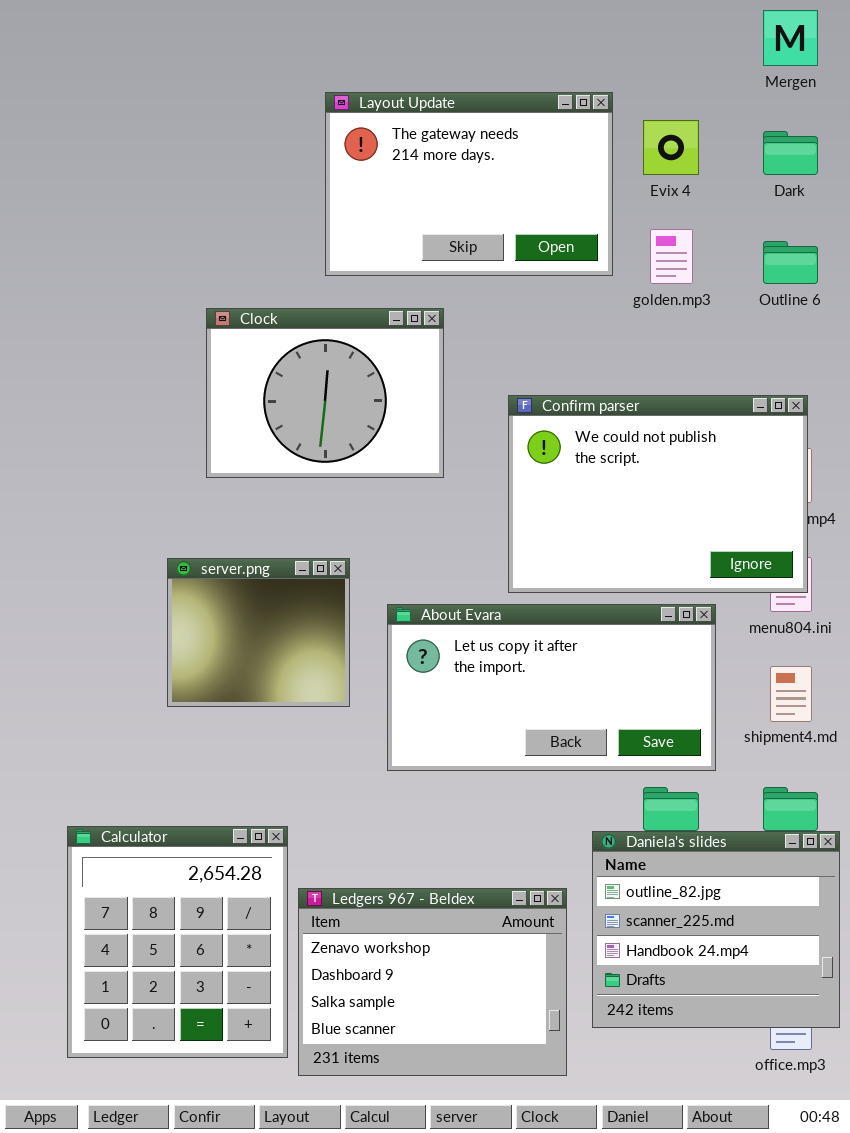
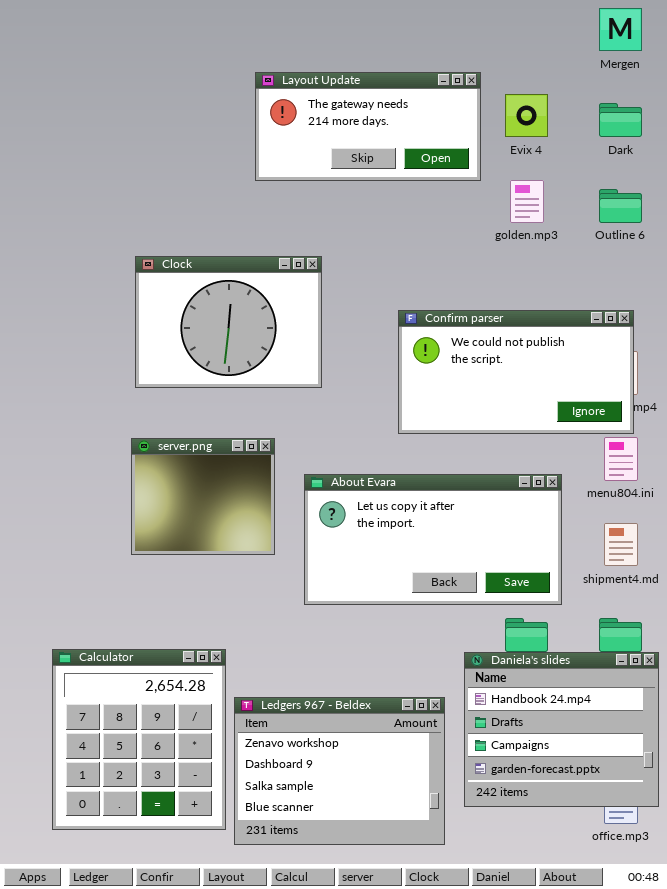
Layout Update: [325,92,613,276] -> [255,72,481,181], resized
Clock: [206,308,444,478] -> [135,256,322,388], moved
Confirm parser: [508,395,808,593] -> [398,310,634,434], resized
Daniela's slides: [592,831,840,1028] -> [464,652,659,807], scrolled down 2 rows

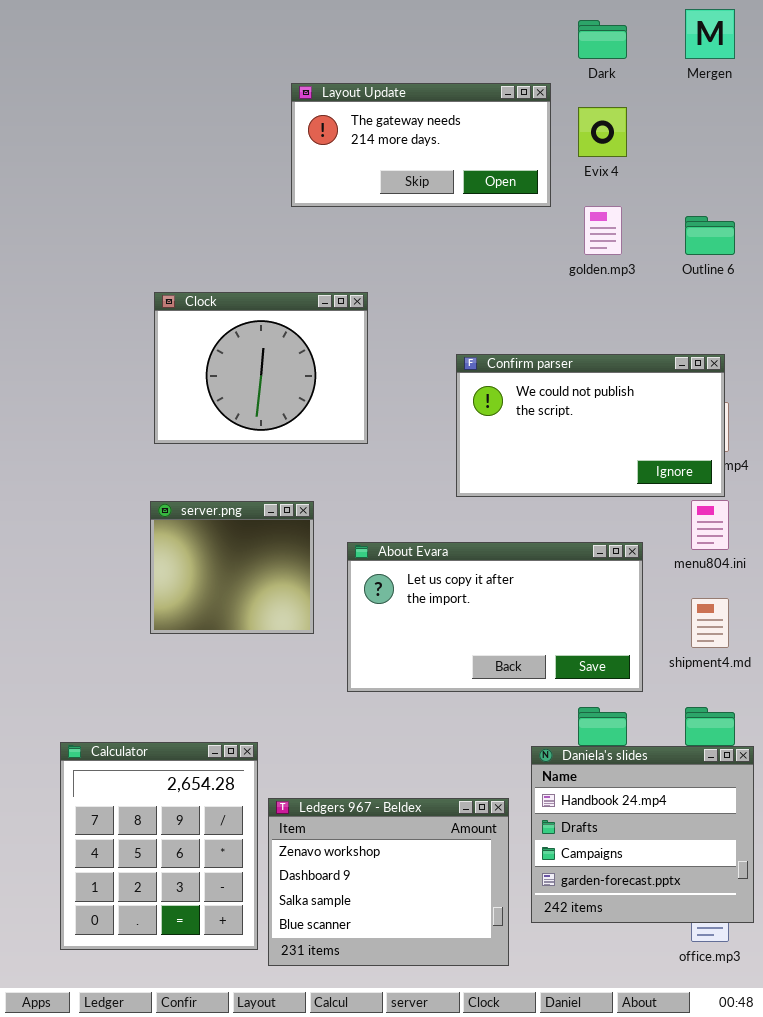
Dark: [599,103,642,137] -> [578,20,627,59], moved

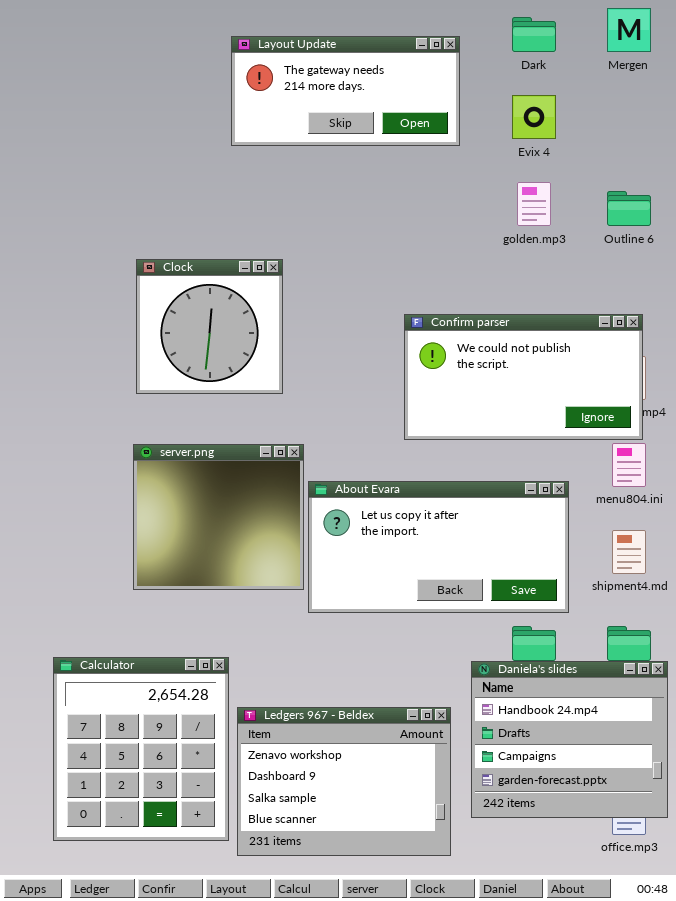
Layout Update: [291,83,551,207] -> [231,36,460,146], moved
Clock: [154,292,368,444] -> [136,259,283,394], resized
server.png: [150,501,314,634] -> [133,444,304,590], resized

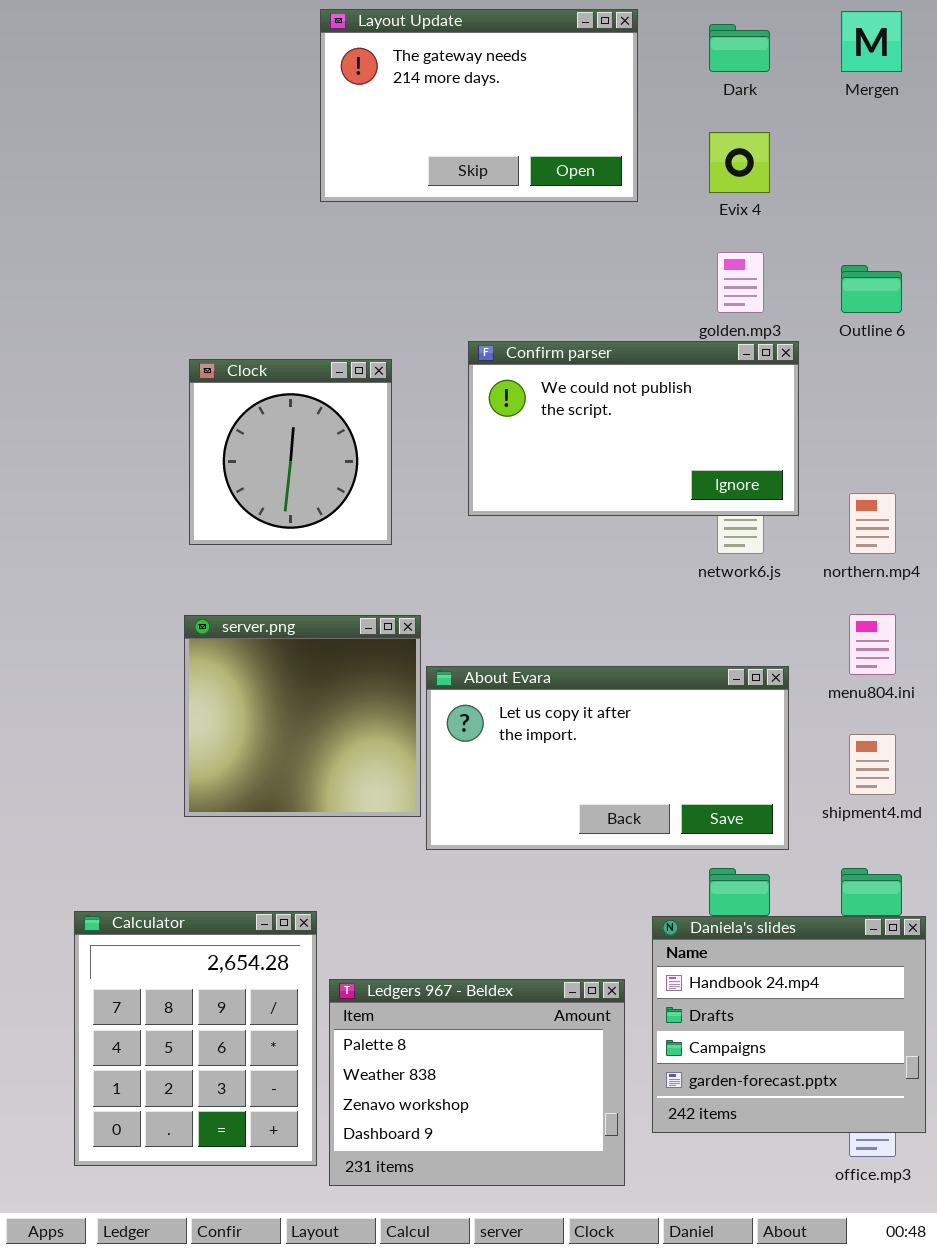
Layout Update: [231,36,460,146] -> [320,9,638,202], resized
Confirm parser: [404,314,643,440] -> [468,341,799,516], moved
Ledgers 967 - Beldex: [237,707,451,856] -> [329,979,625,1186], scrolled up 2 rows

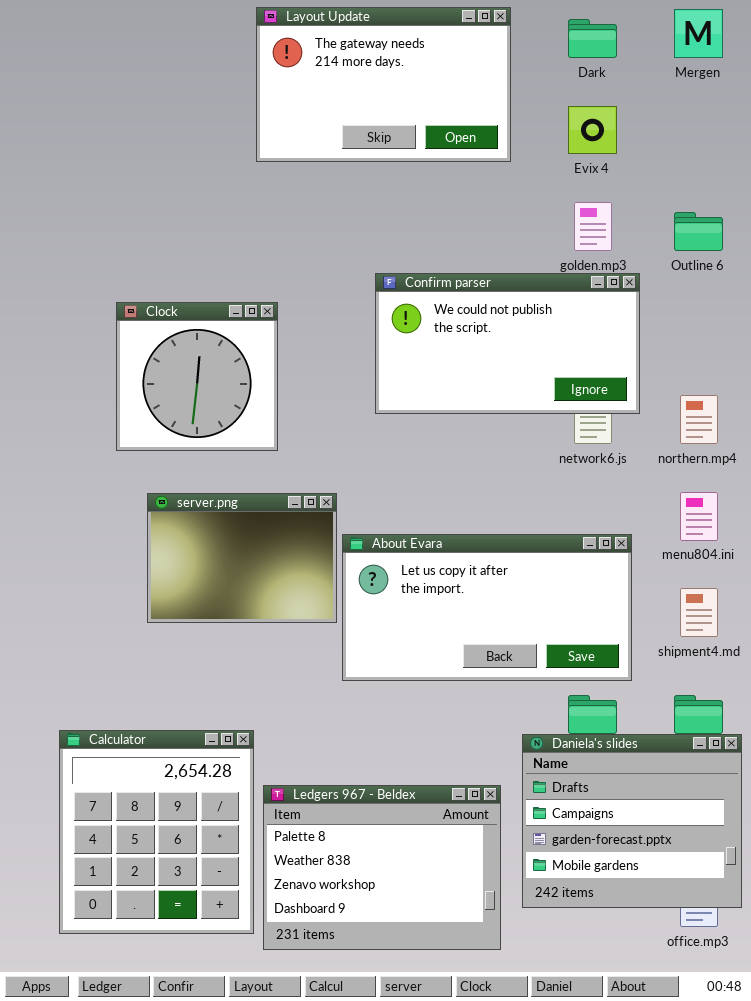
Clock: [189,359,392,545] -> [116,302,278,451], moved
server.png: [184,615,421,817] -> [147,493,337,623], resized
Daniela's slides: [652,916,926,1133] -> [522,734,742,908], scrolled down 1 row

